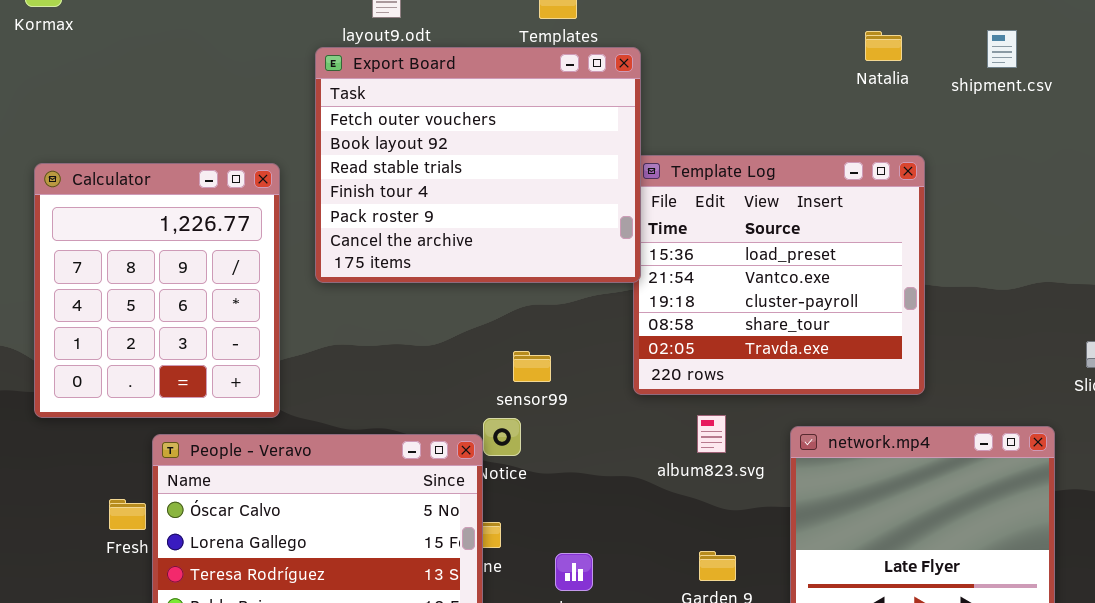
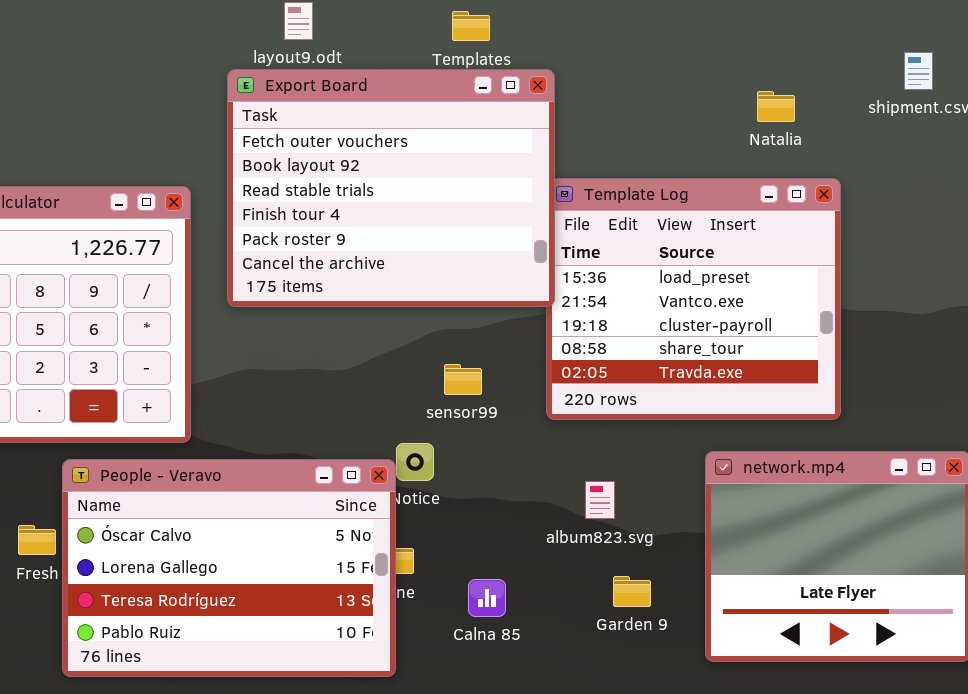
Natalia: [865,31,902,61] -> [757,91,795,122], moved
sensor99: [513,351,551,382] -> [444,364,482,395], moved
album823.svg: [697,415,726,453] -> [585,481,615,519], moved

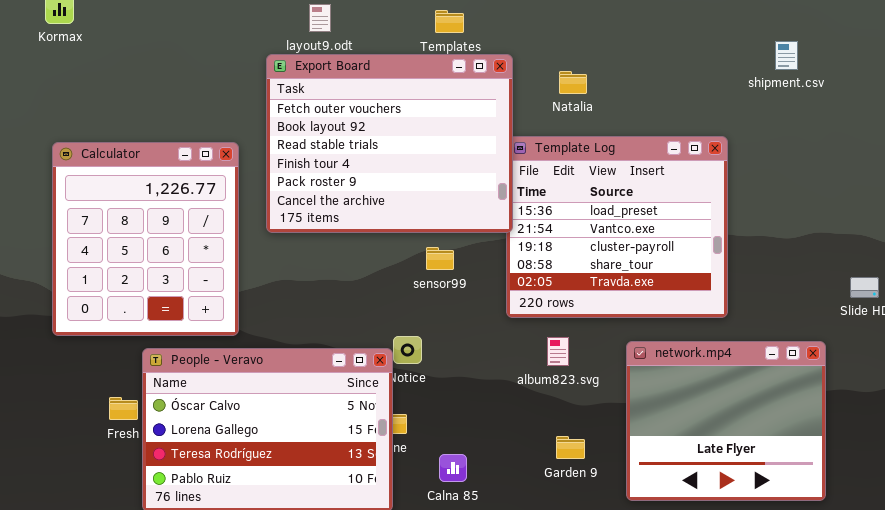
Natalia: [757,91,795,122] -> [559,71,587,94], moved
sensor99: [444,364,482,395] -> [426,247,454,270], moved
album823.svg: [585,481,615,519] -> [547,337,569,366], moved
Calna 85: [468,579,506,617] -> [439,454,467,482], moved

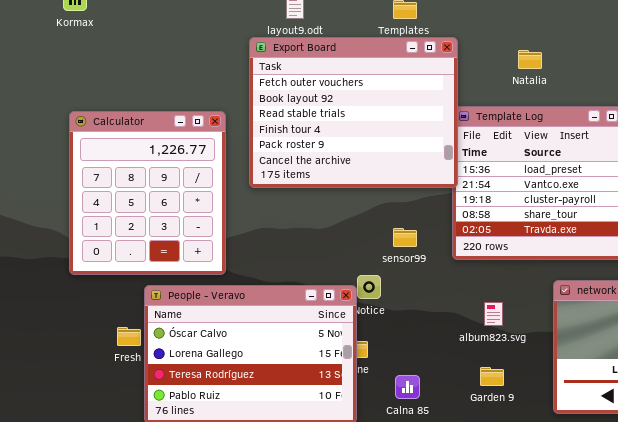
Natalia: [559,71,587,94] -> [518,50,542,69], moved
sensor99: [426,247,454,270] -> [393,228,417,247], moved
album823.svg: [547,337,569,366] -> [484,302,503,326], moved
Garden 9: [556,436,585,459] -> [480,367,504,386], moved

